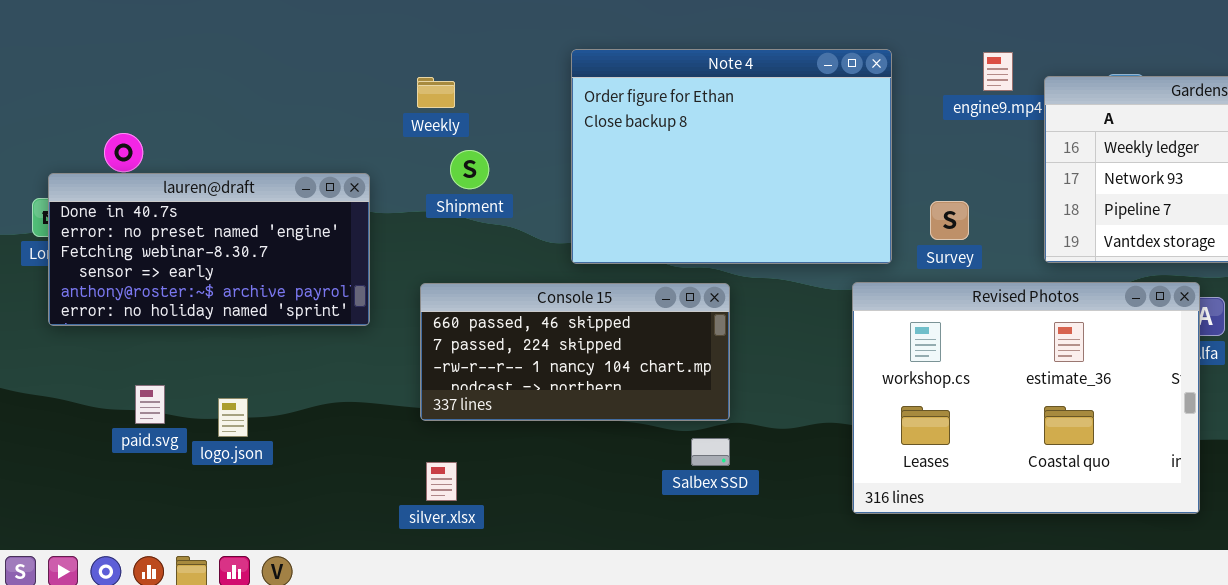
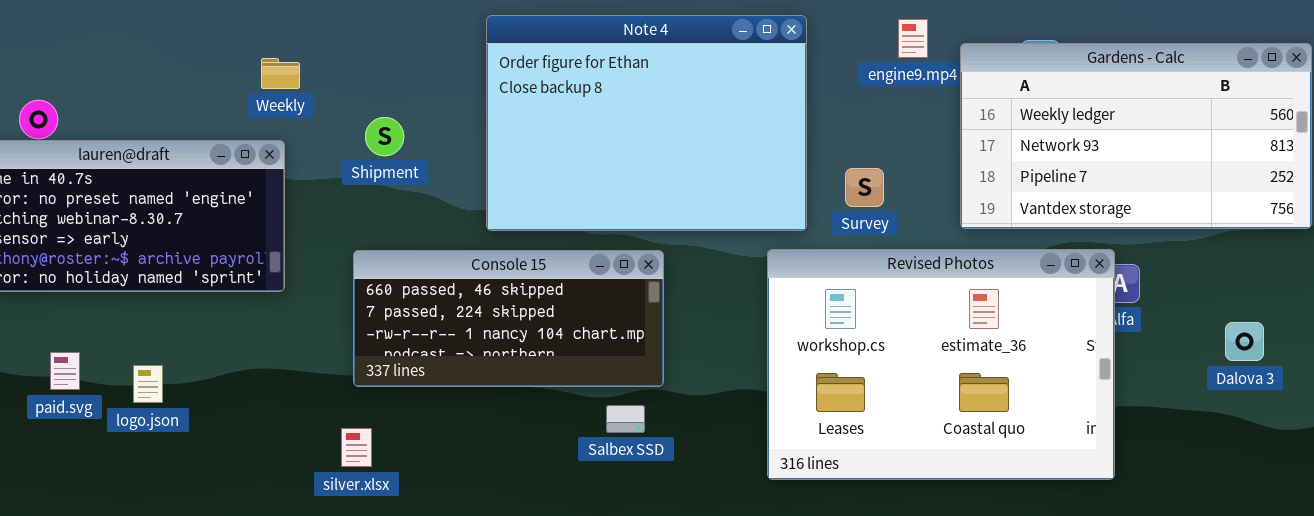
Weekly: [417,77,455,108] -> [261,58,300,89], moved
Console 15: [420,283,730,421] -> [353,250,664,387], moved

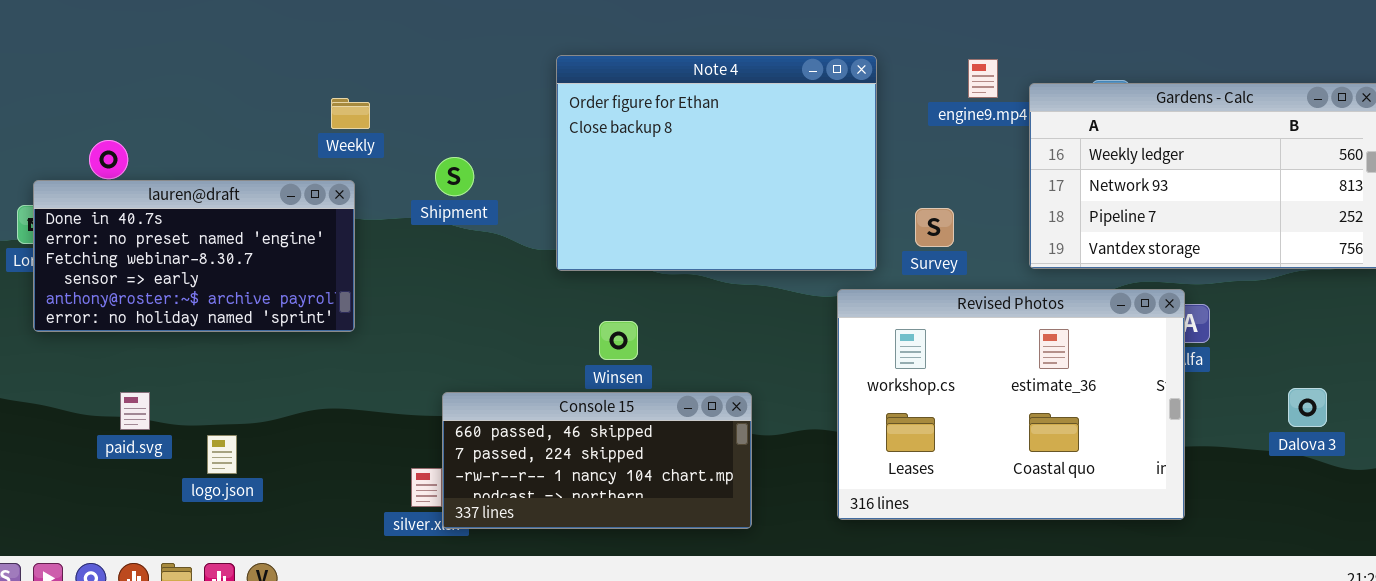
Console 15: [353,250,664,387] -> [442,392,752,529], moved
Dalova 3: [1225,322,1264,361] -> [1288,388,1327,427], moved
logo.json: [133,365,163,403] -> [207,435,237,474], moved

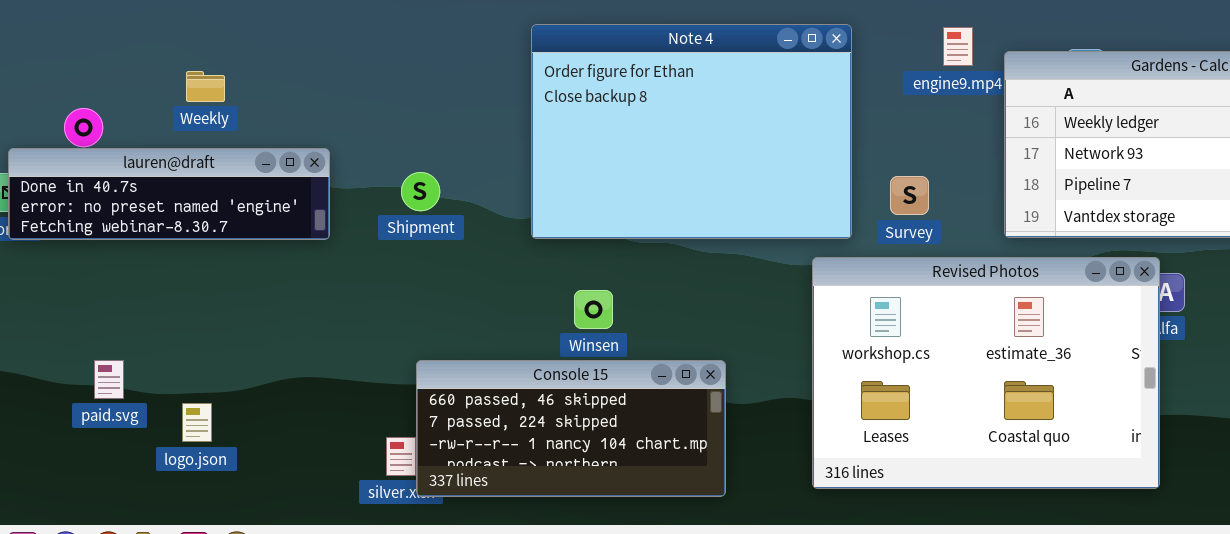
Weekly: [331,98,370,129] -> [186,71,225,102], moved
Shipment: [435,157,474,196] -> [401,172,440,211], moved
lauren@draft: [33,180,355,332] -> [8,148,330,240], resized

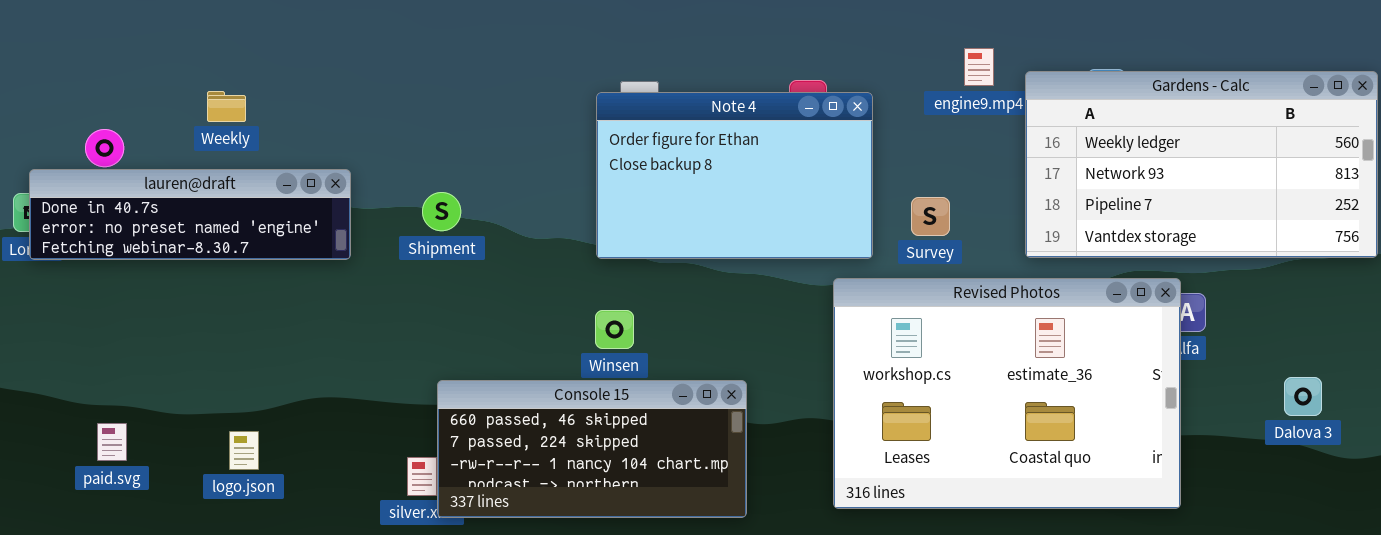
Note 4: [531,24,852,239] -> [596,92,873,259], resized
paid.svg: [94,360,124,399] -> [97,423,127,461], moved
logo.json: [182,403,212,442] -> [229,431,259,470], moved

